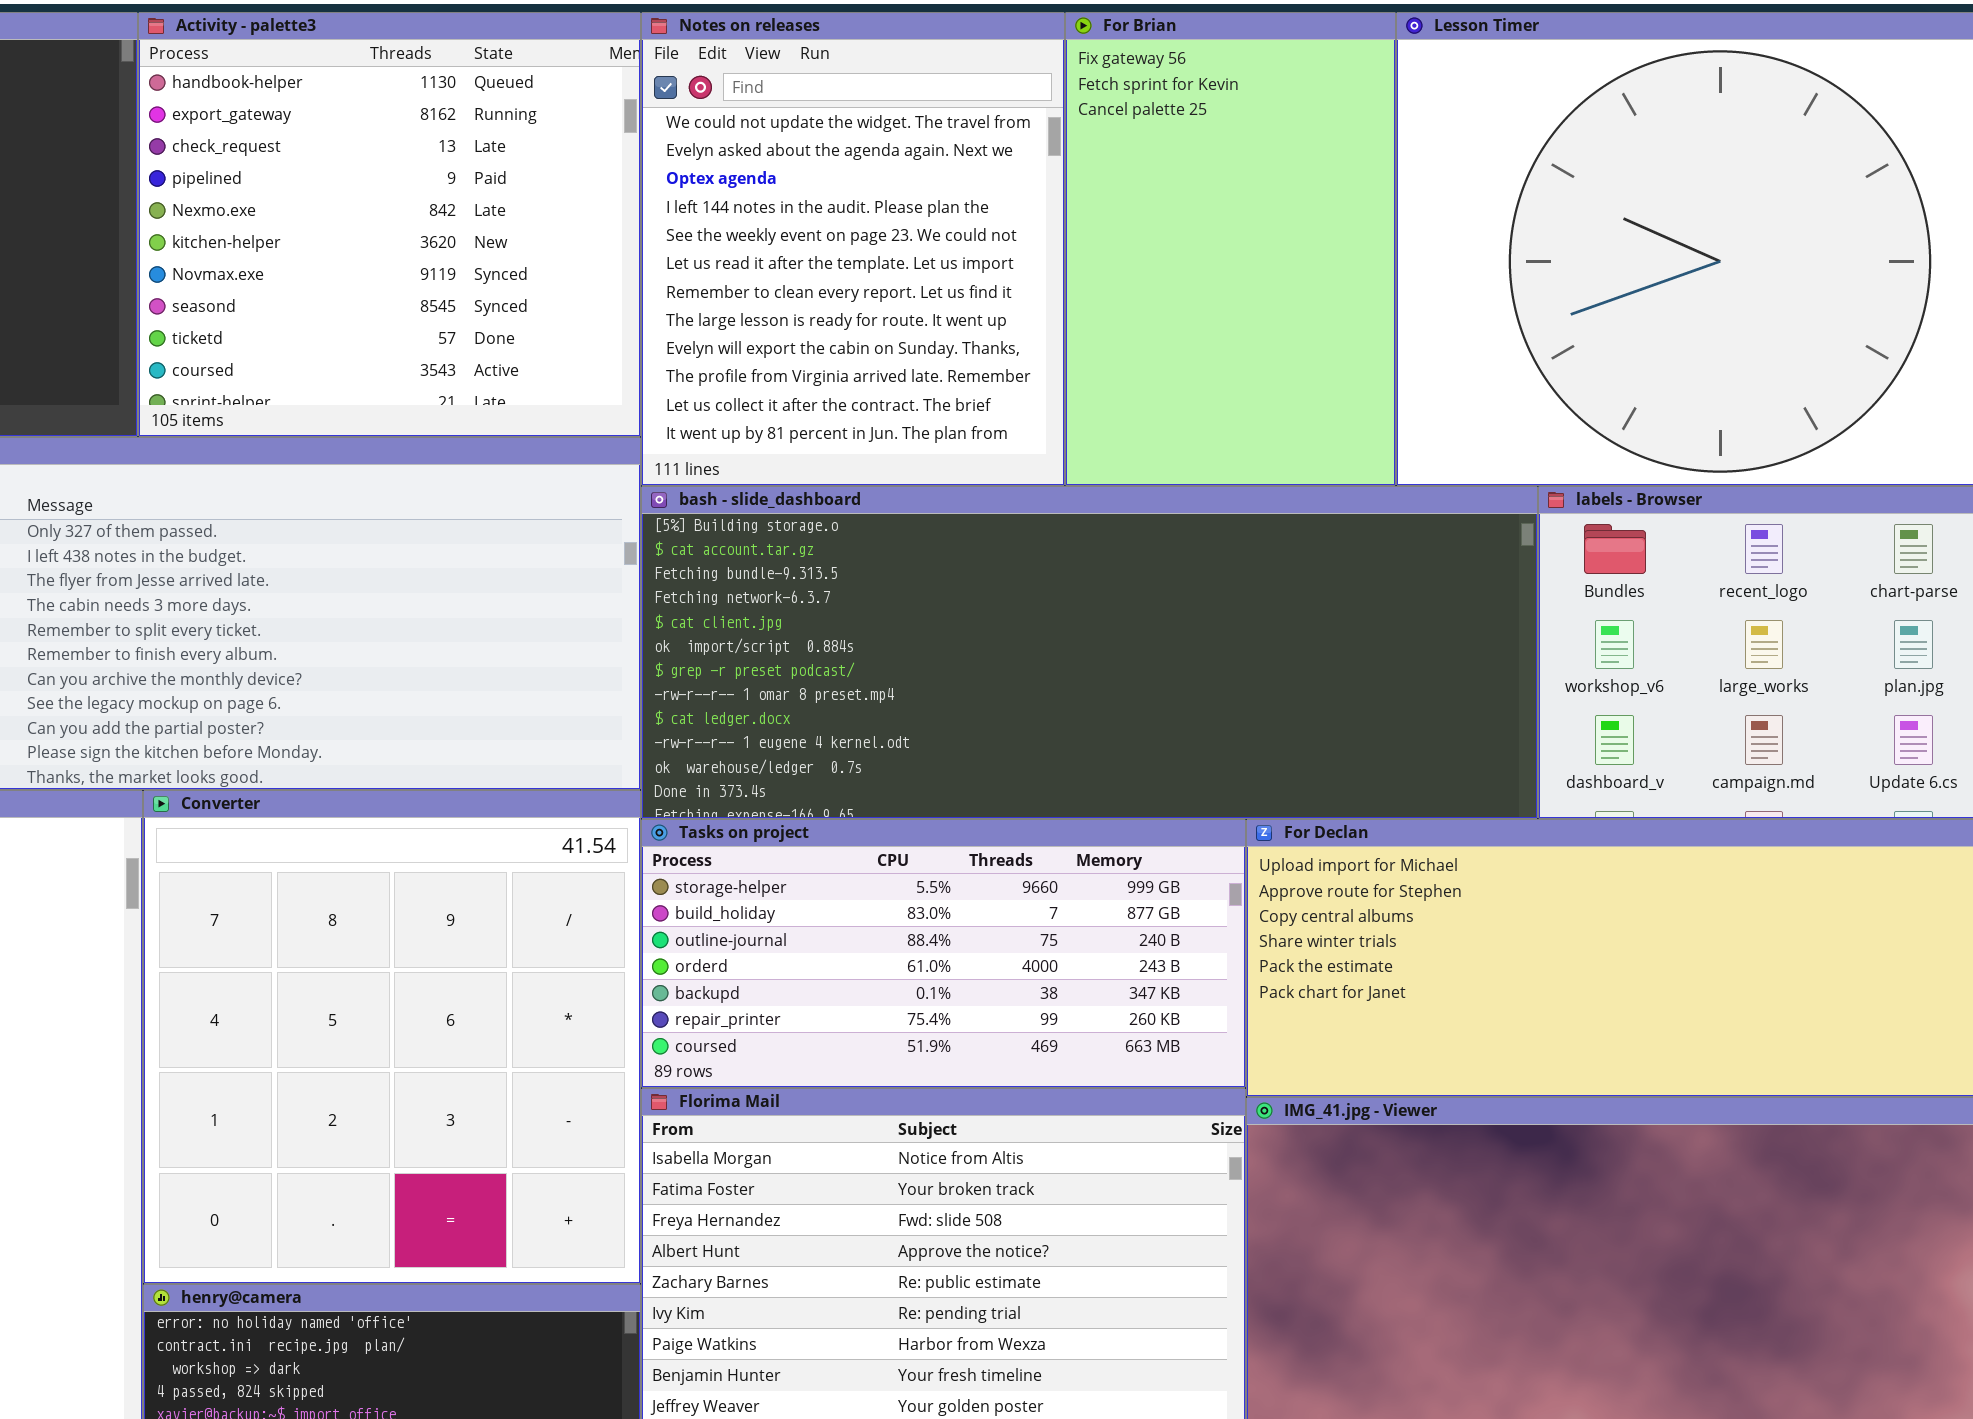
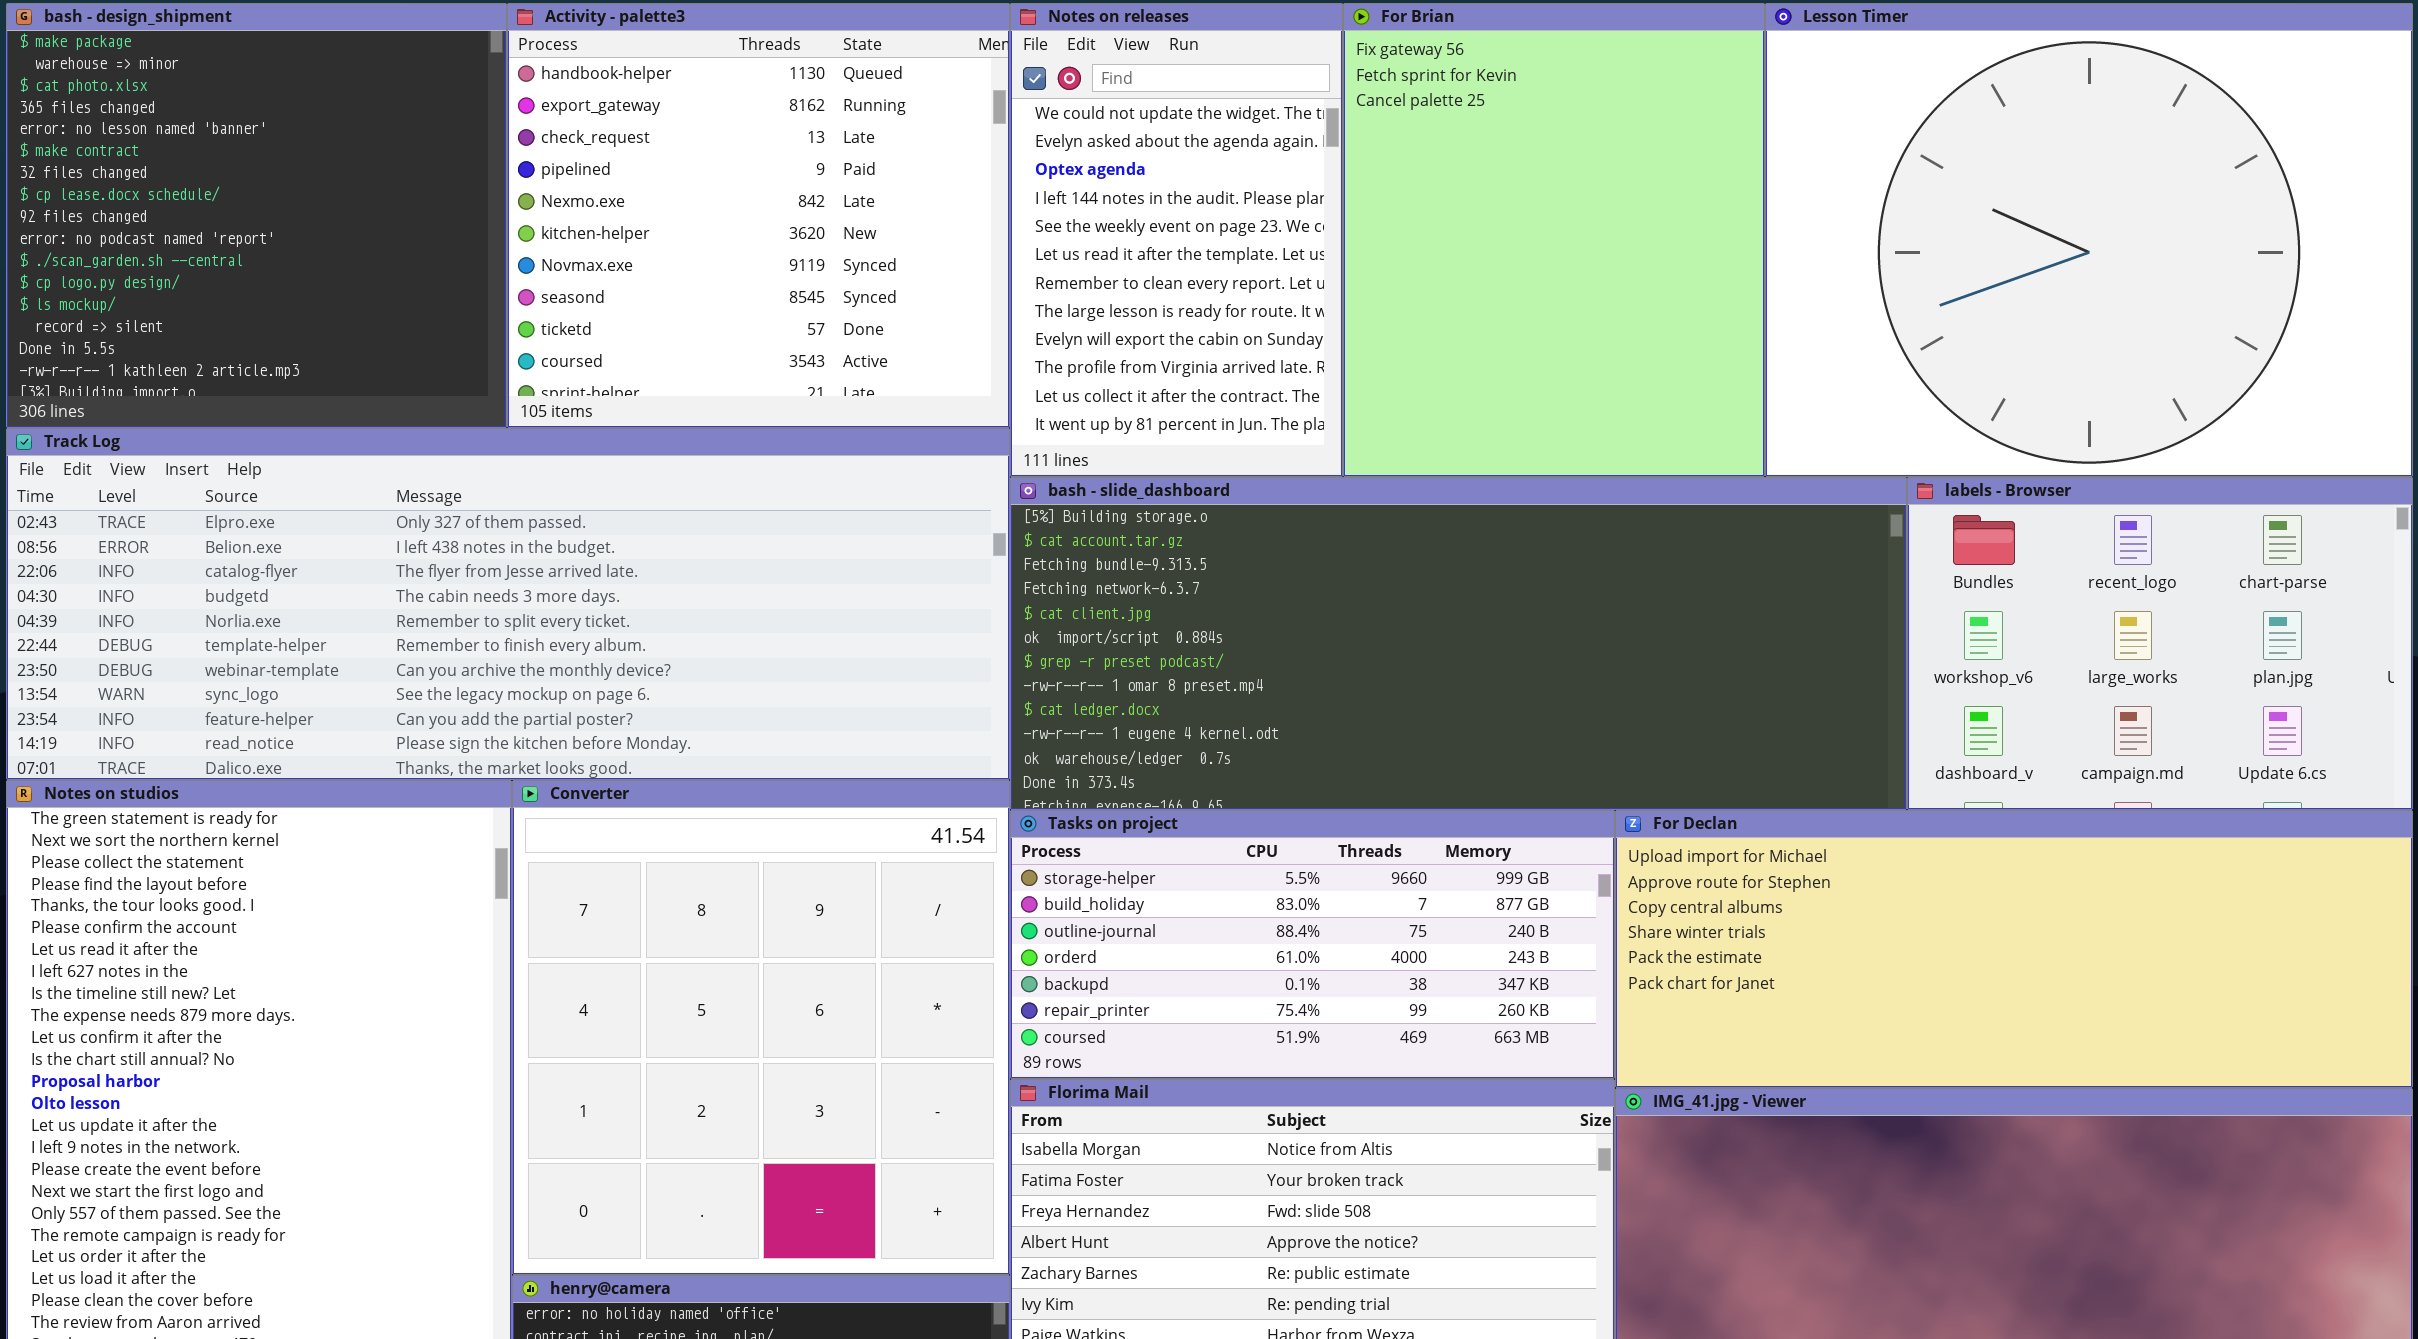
Notes on releases: [641,12,1065,486] -> [1010,3,1343,477], resized
For Brian: [1065,12,1396,486] -> [1343,3,1765,477], resized

